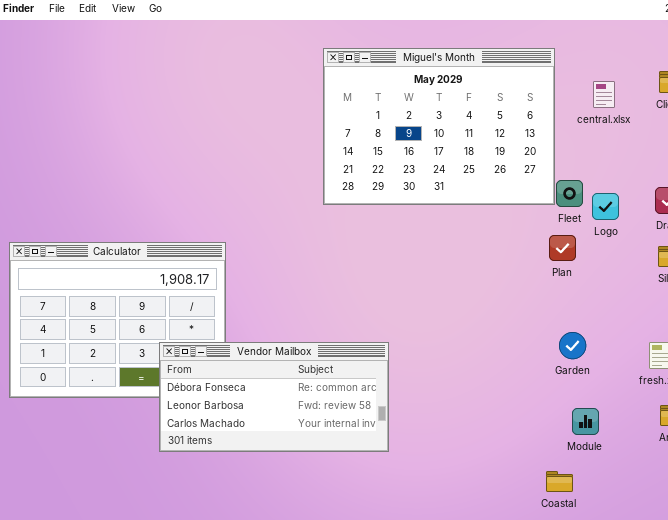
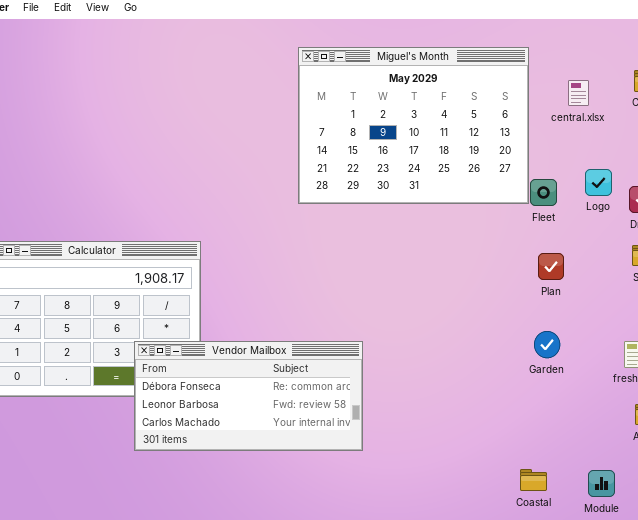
Logo: [592,193,619,220] -> [585,169,612,196], moved
Plan: [549,235,576,261] -> [538,253,564,280], moved
Module: [572,408,599,435] -> [588,470,615,497], moved

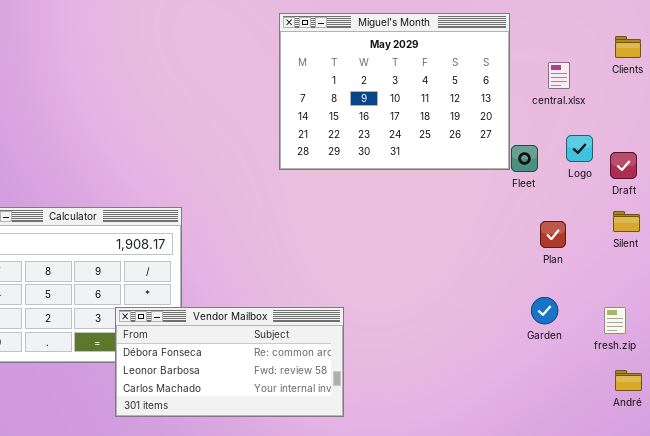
central.xlsx: [568,80,589,106] -> [548,62,570,89], moved
Plan: [538,253,564,280] -> [540,221,566,248], moved
Garden: [534,331,560,358] -> [531,297,558,324], moved

